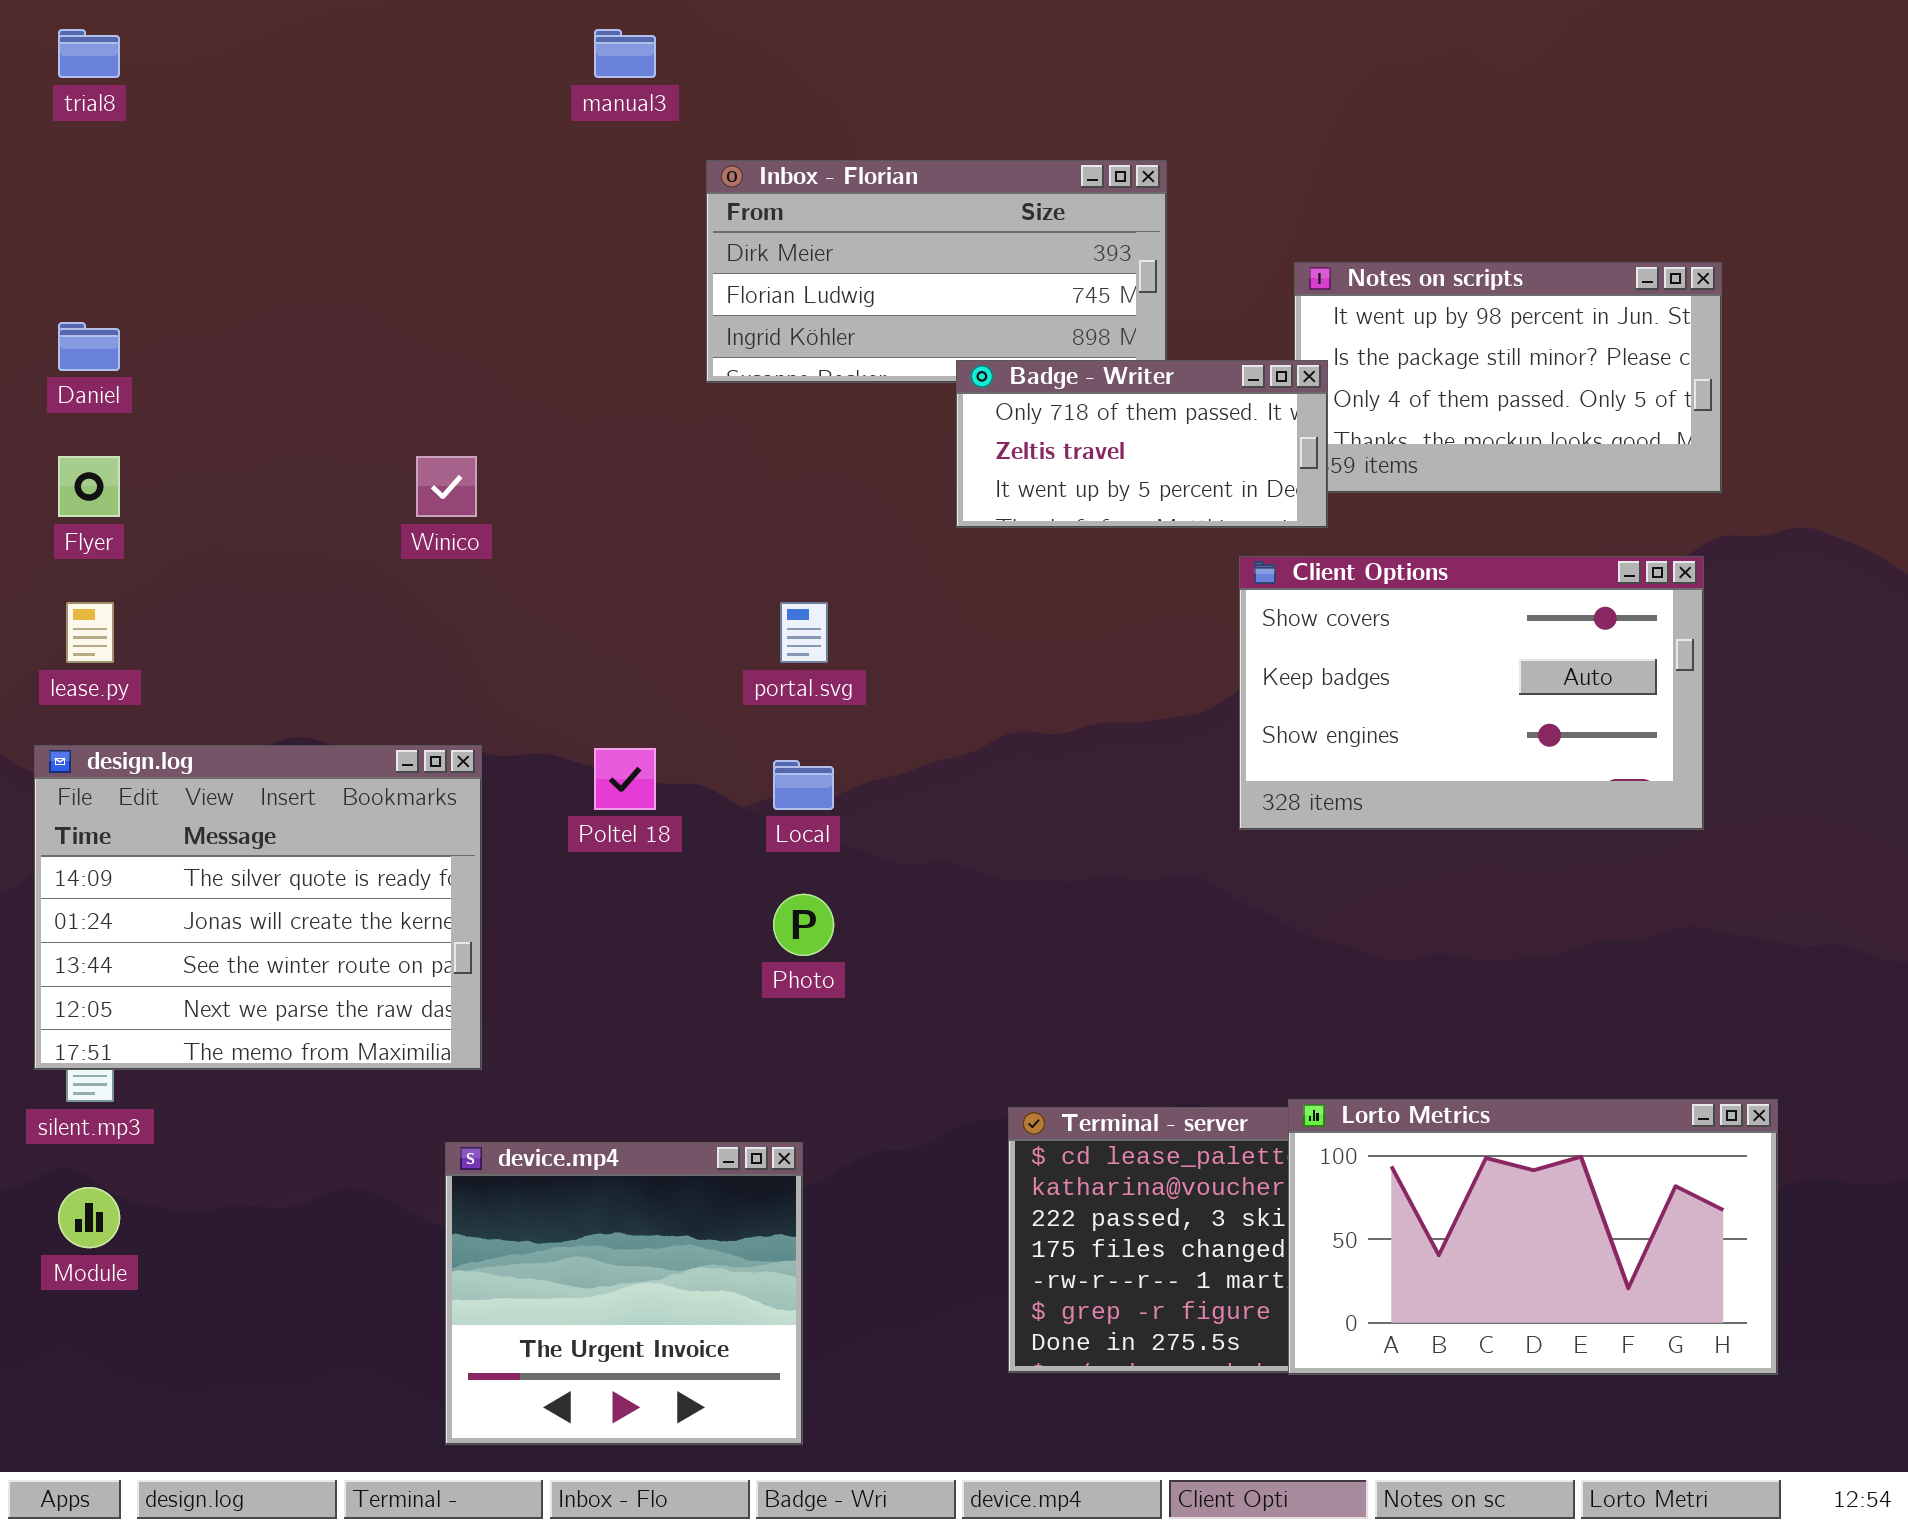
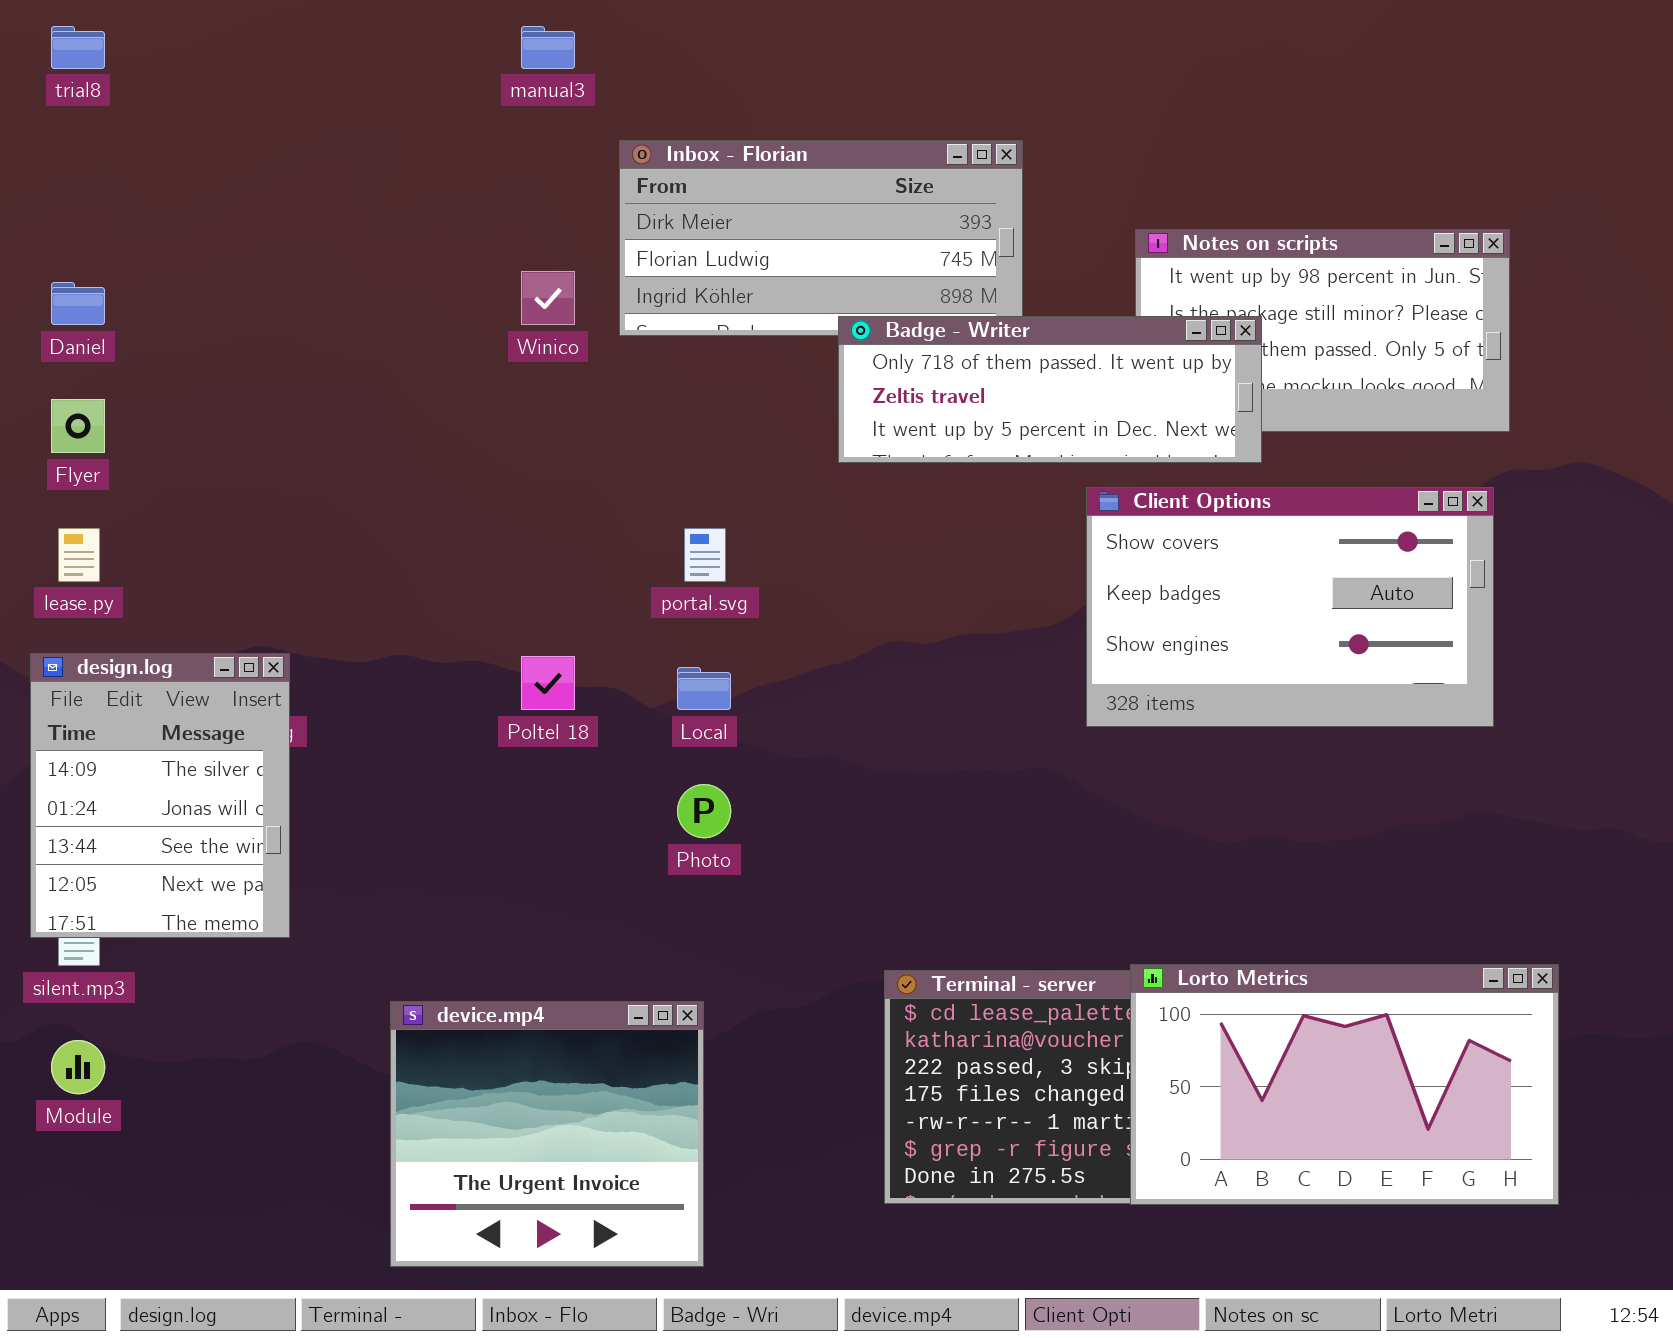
Badge - Writer: [956,360,1328,528] -> [838,316,1262,463], resized
Winico: [416,456,477,517] -> [521,271,575,325], moved
design.log: [34,745,482,1070] -> [30,653,290,938], resized

